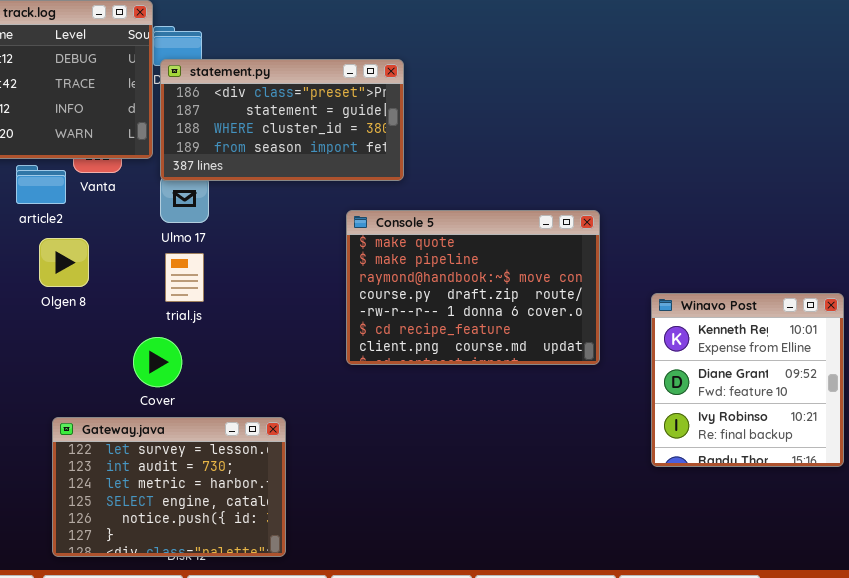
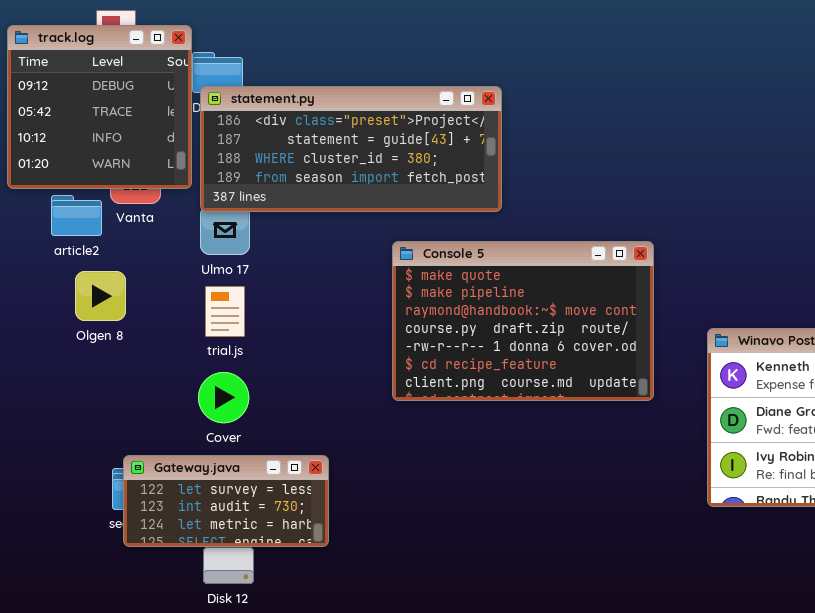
statement.py: [160,59,404,181] -> [200,86,502,212], resized
Cover: [133,337,182,387] -> [198,372,249,423], moved
Gateway.java: [52,417,286,557] -> [123,455,329,547], resized

